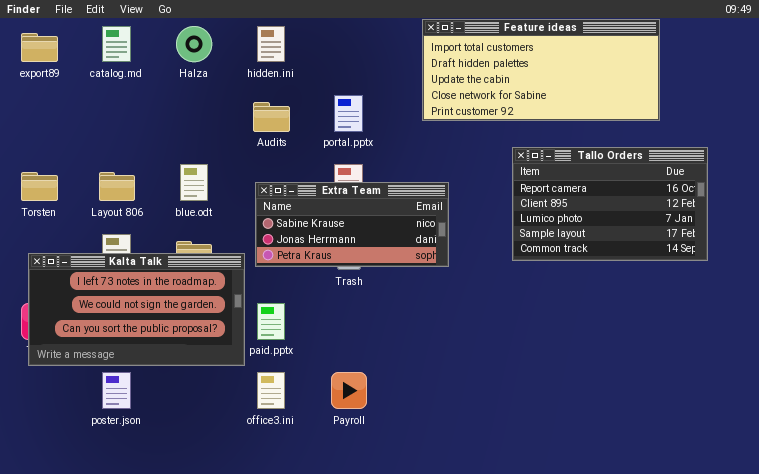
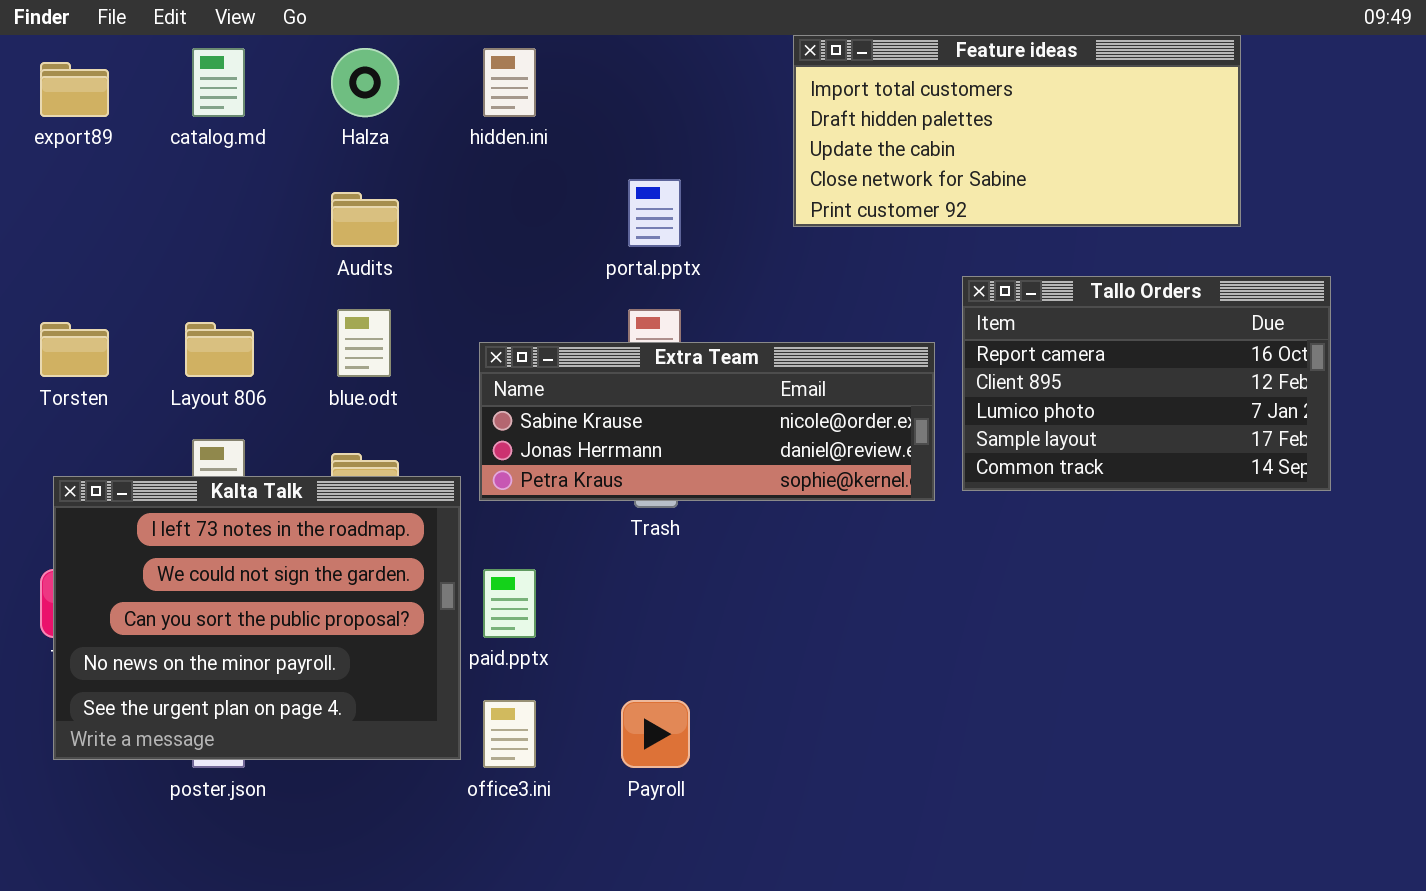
Audits: [253,102,290,132] -> [331,192,399,247], moved
Extra Team: [255,182,449,267] -> [479,342,935,501], resized
Kalta Talk: [28,253,245,366] -> [53,476,461,760], resized

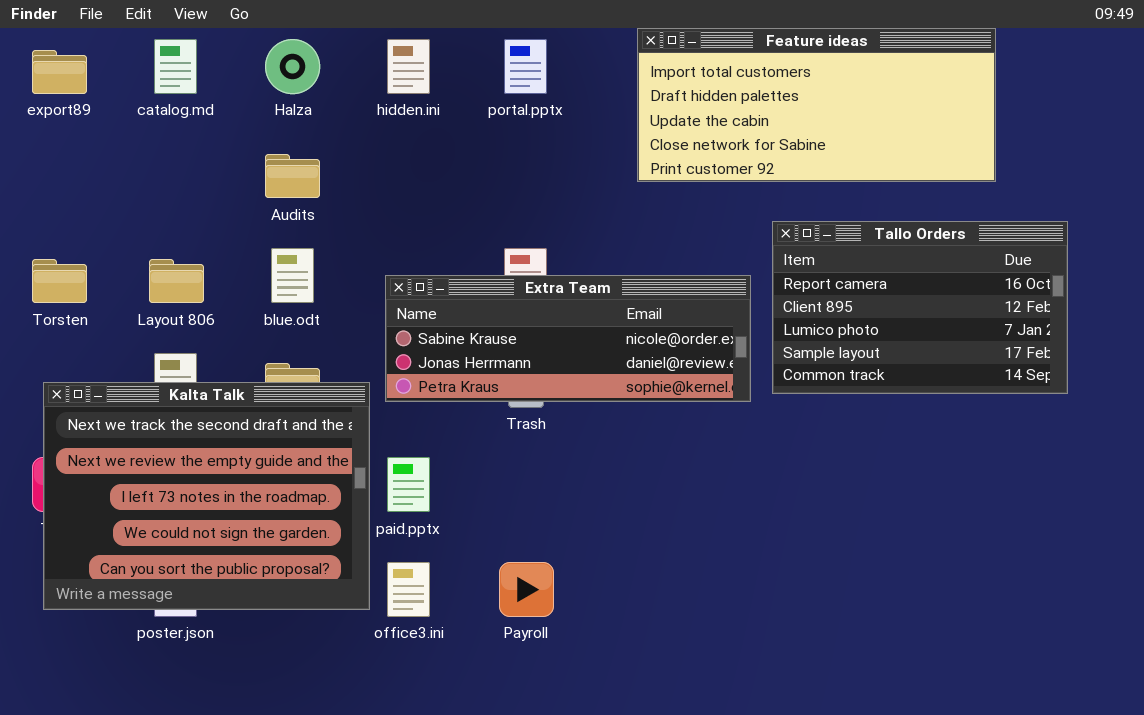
portal.pptx: [628,179,681,247] -> [504,39,547,94], moved
Kalta Talk: [53,476,461,760] -> [43,382,370,610], scrolled up 2 rows

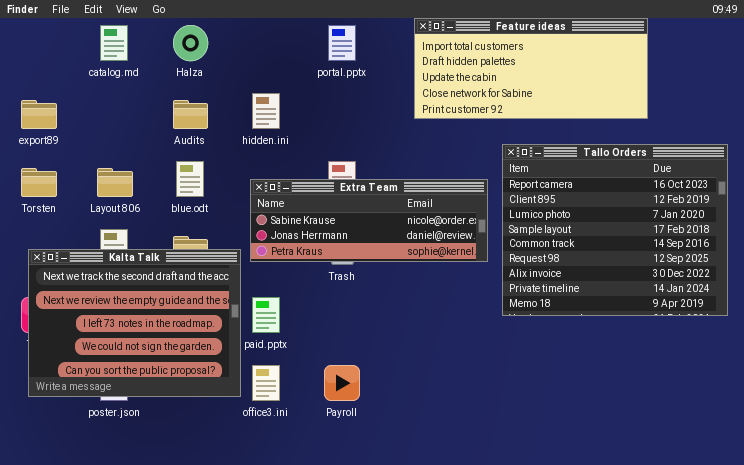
hidden.ini: [387,39,430,94] -> [252,93,280,129], moved
export89: [32,50,87,94] -> [21,100,57,129], moved
Tallo Orders: [772,221,1068,394] -> [502,144,728,316], resized

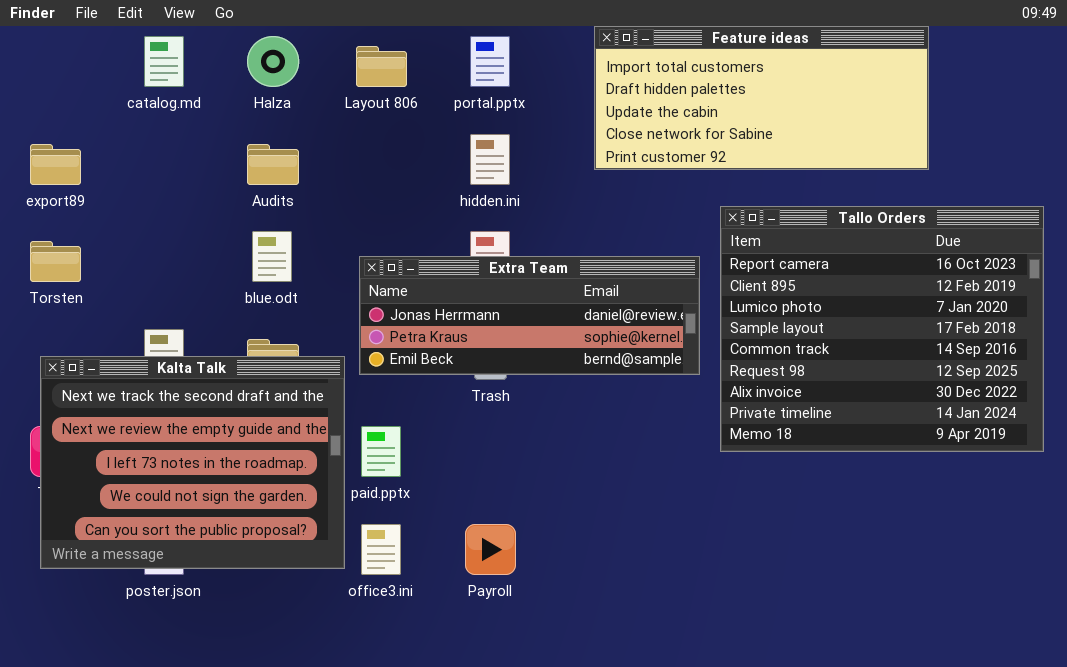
hidden.ini: [252,93,280,129] -> [470,134,510,185], moved
Layout 806: [97,168,133,197] -> [356,46,407,87], moved
Extra Team: [250,179,488,262] -> [359,256,700,375], scrolled down 1 row

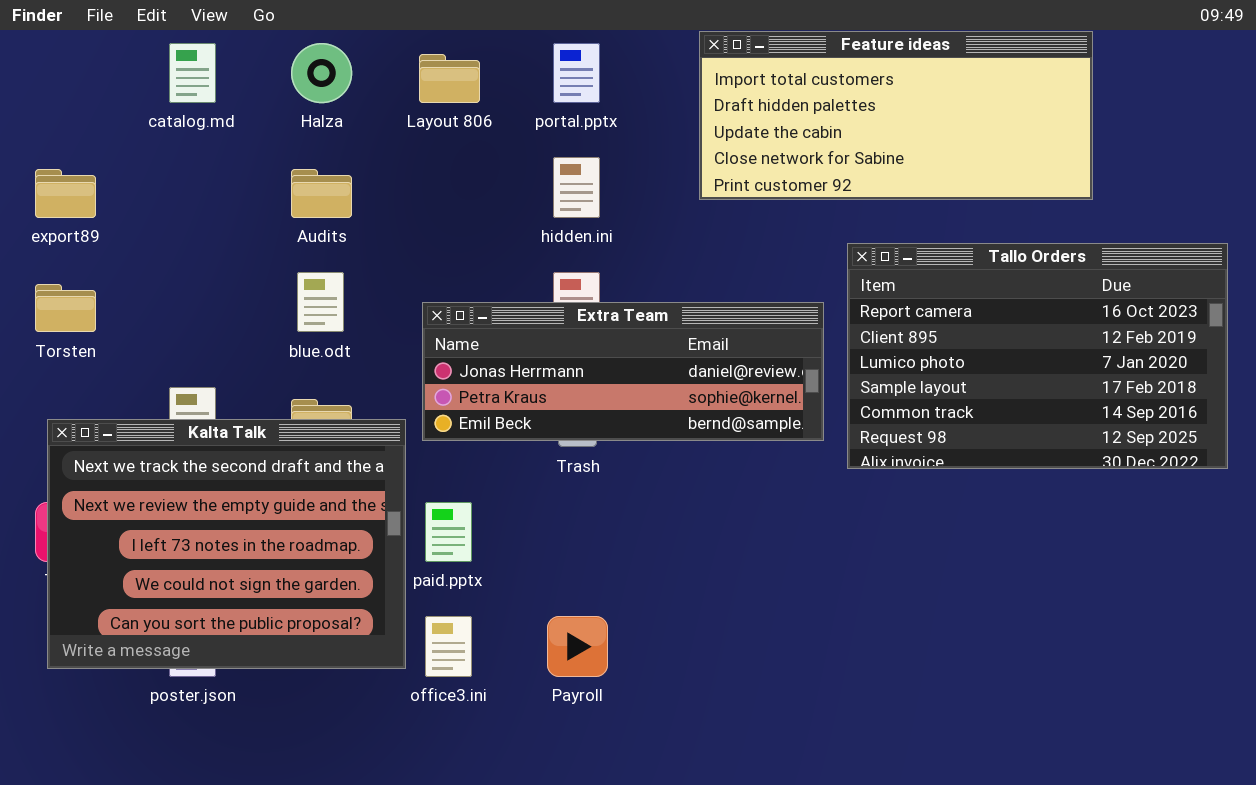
Tallo Orders: [720,206,1044,452] -> [847,243,1228,469], resized

